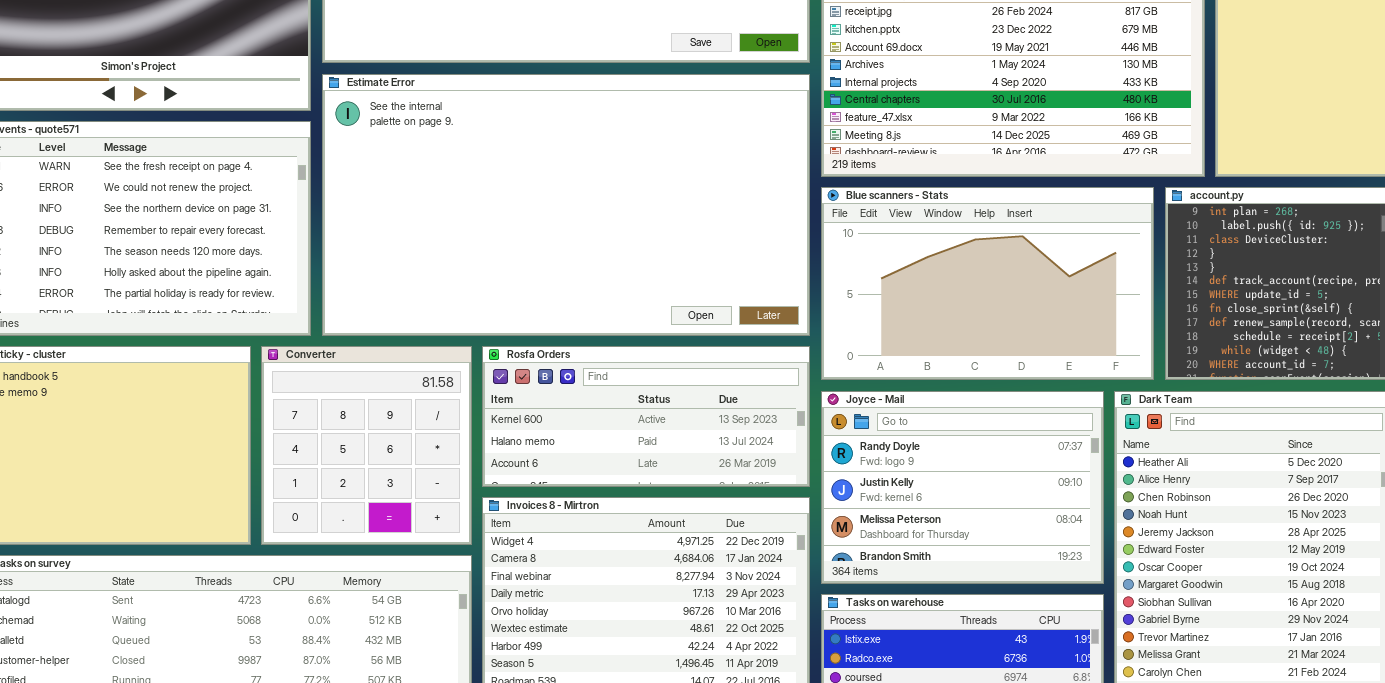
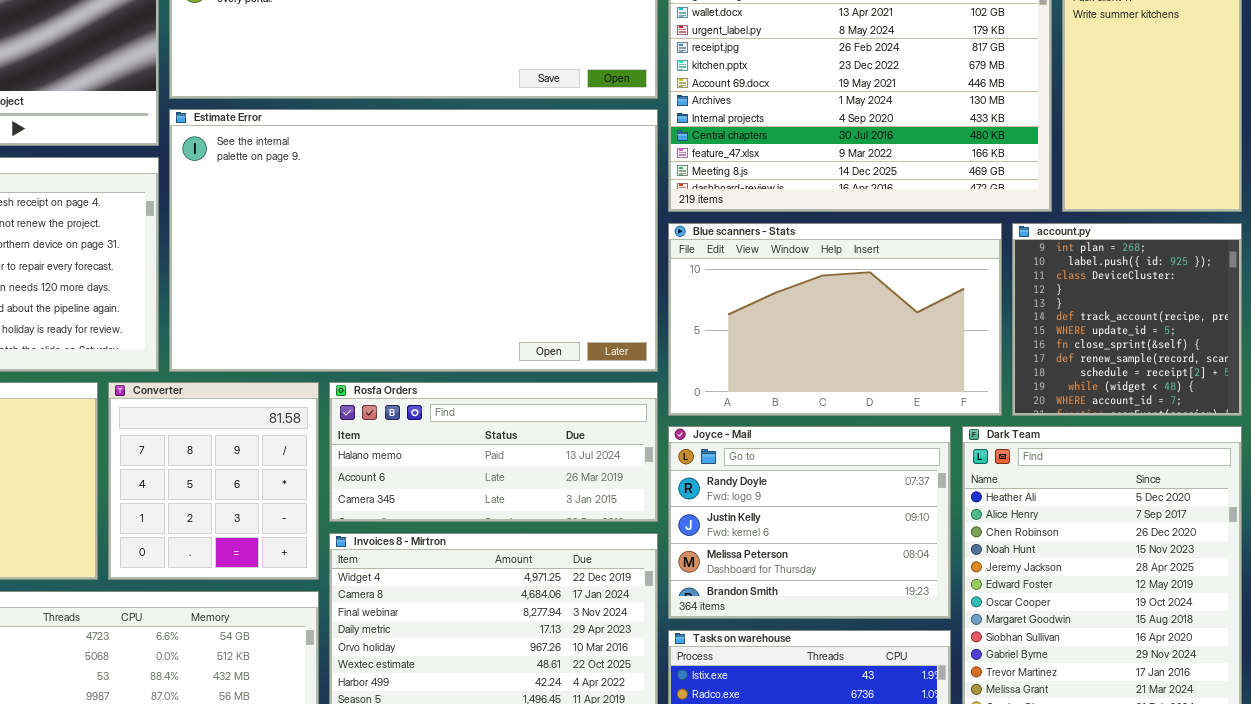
Rosfa Orders: [482,346,810,487] -> [329,382,658,522], scrolled down 1 row

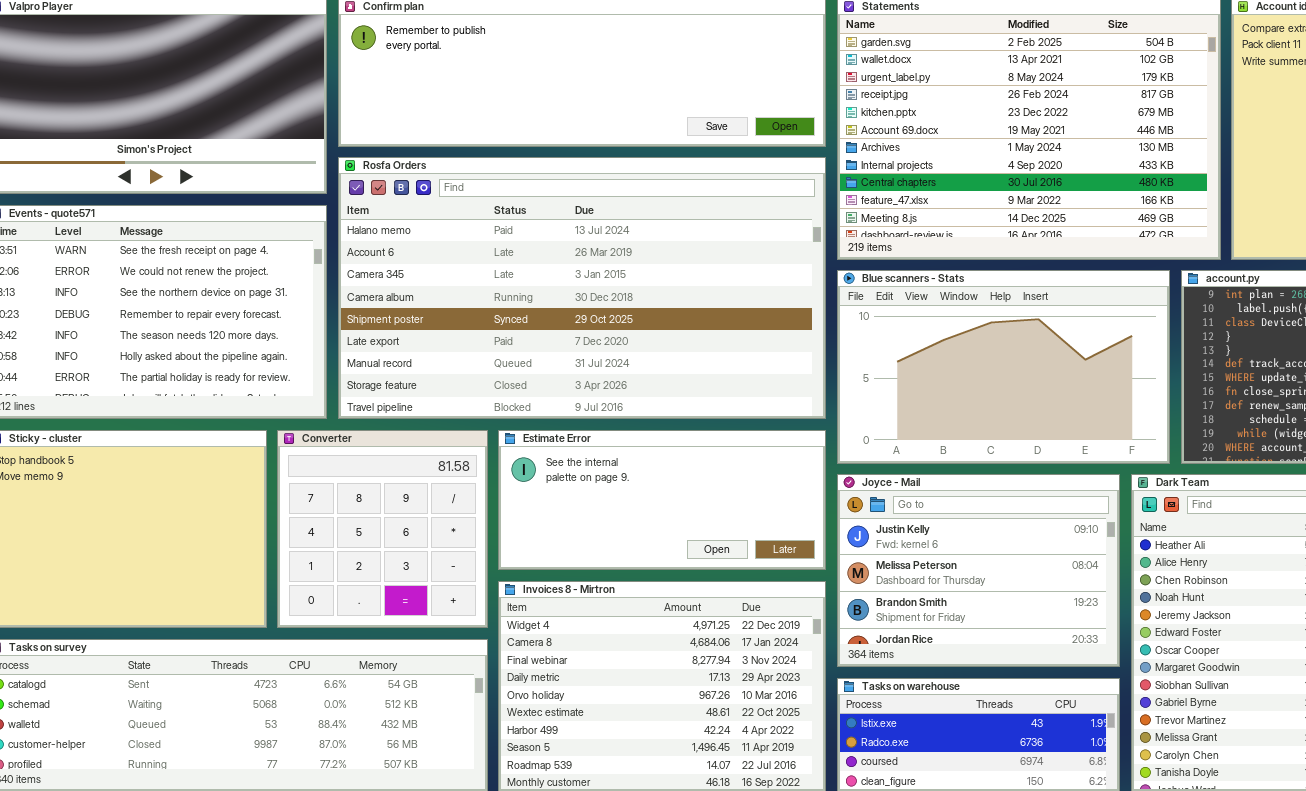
Estimate Error: [169,109,658,372] -> [498,430,826,570], moved, resized
Rosfa Orders: [329,382,658,522] -> [338,157,826,419], moved, resized
Joyce - Mail: [668,426,951,619] -> [837,474,1120,667], scrolled down 1 row

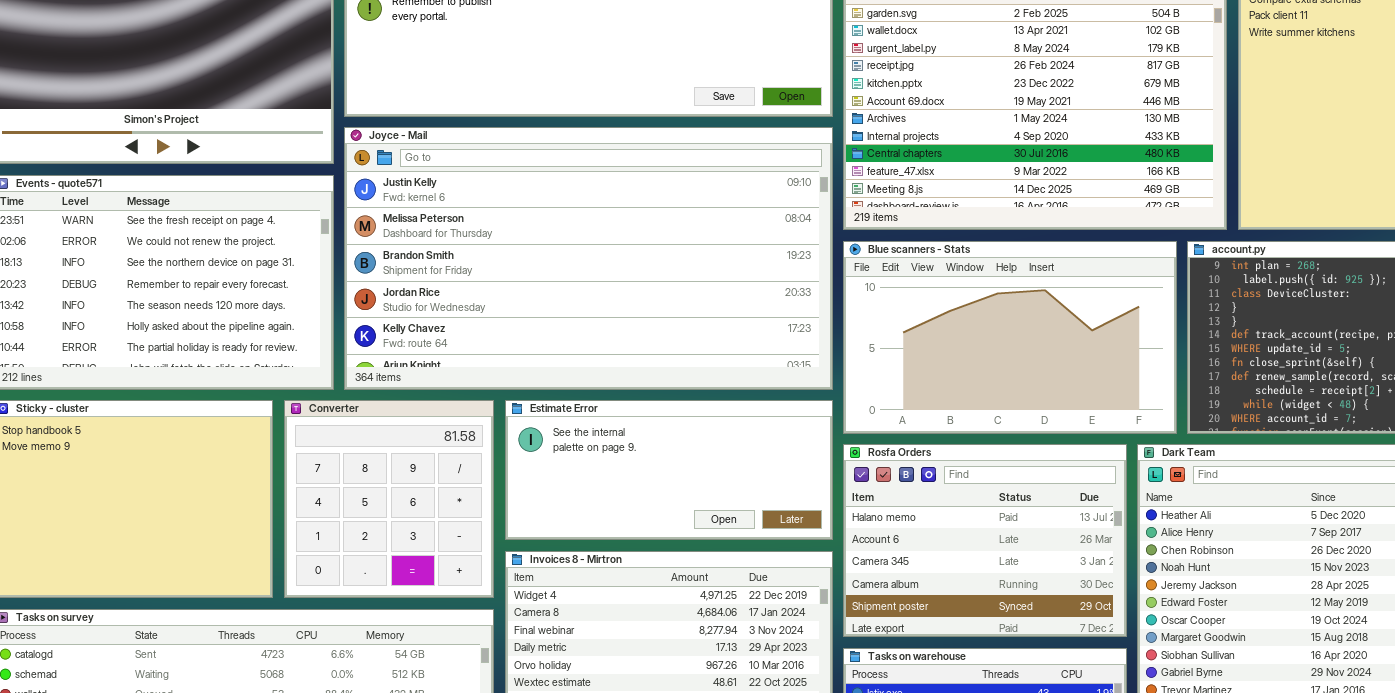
Rosfa Orders: [338,157,826,419] -> [843,444,1127,637], moved, resized
Joyce - Mail: [837,474,1120,667] -> [344,127,833,390], moved, resized

